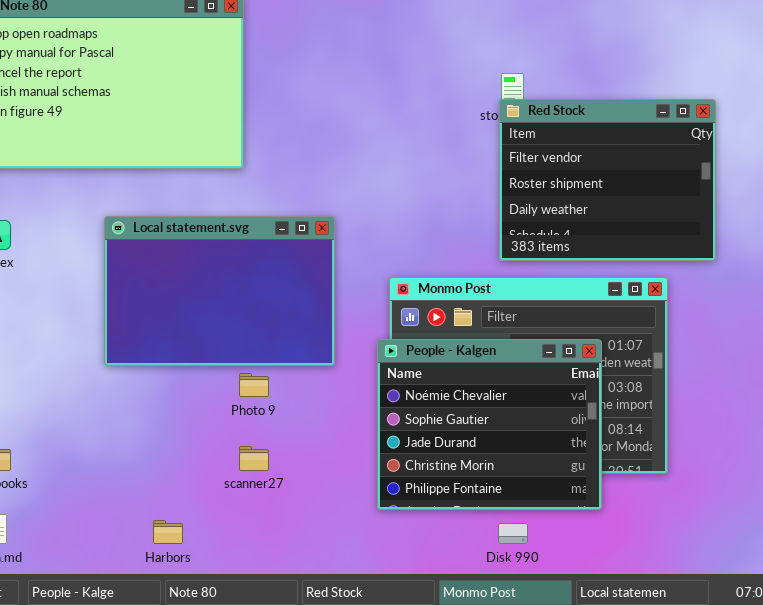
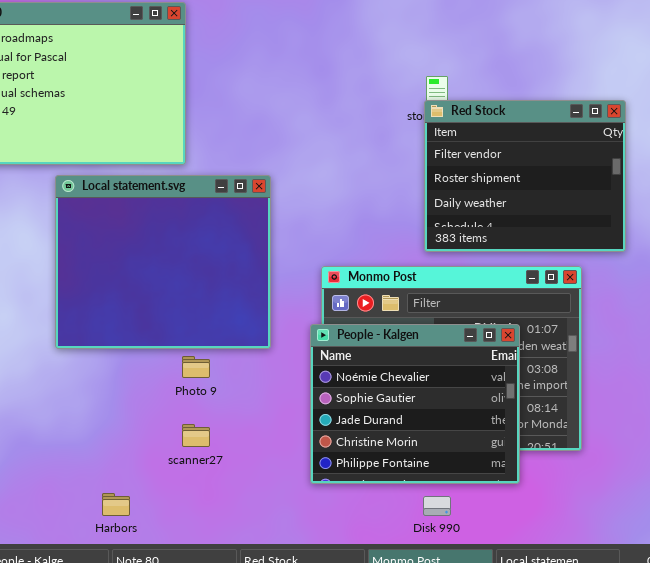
Local statement.svg: [104,216,335,366] -> [55,175,271,349], resized

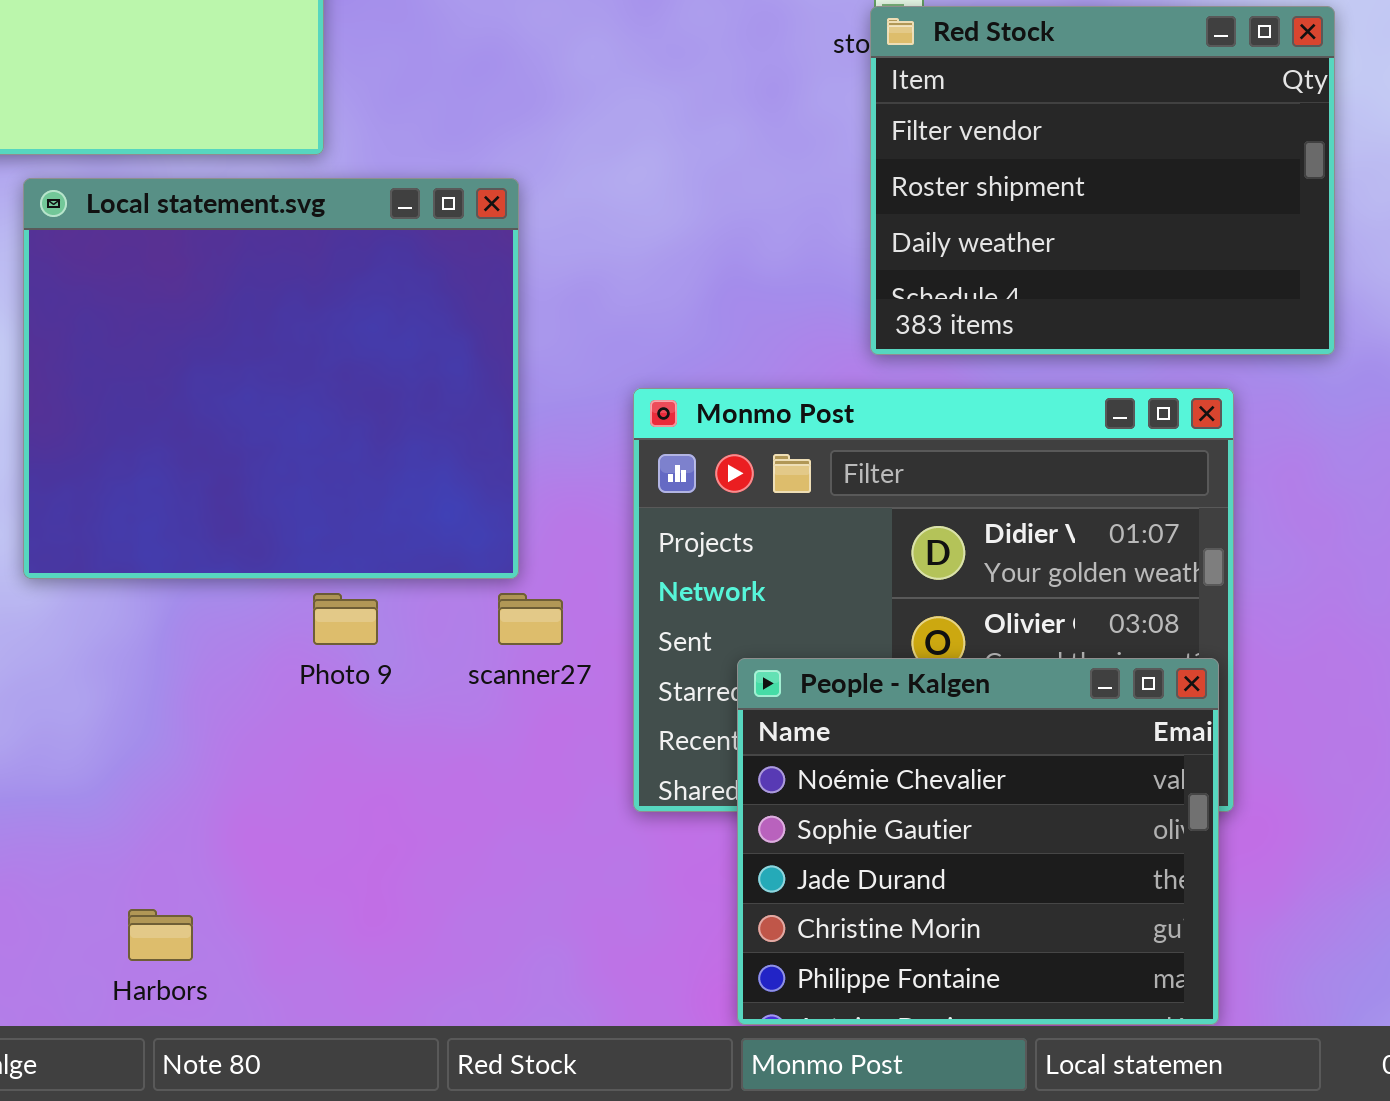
People - Kalgen: [310,324,520,484] -> [737,658,1219,1025], moved
scanner27: [182,424,210,447] -> [498,593,563,645], moved

